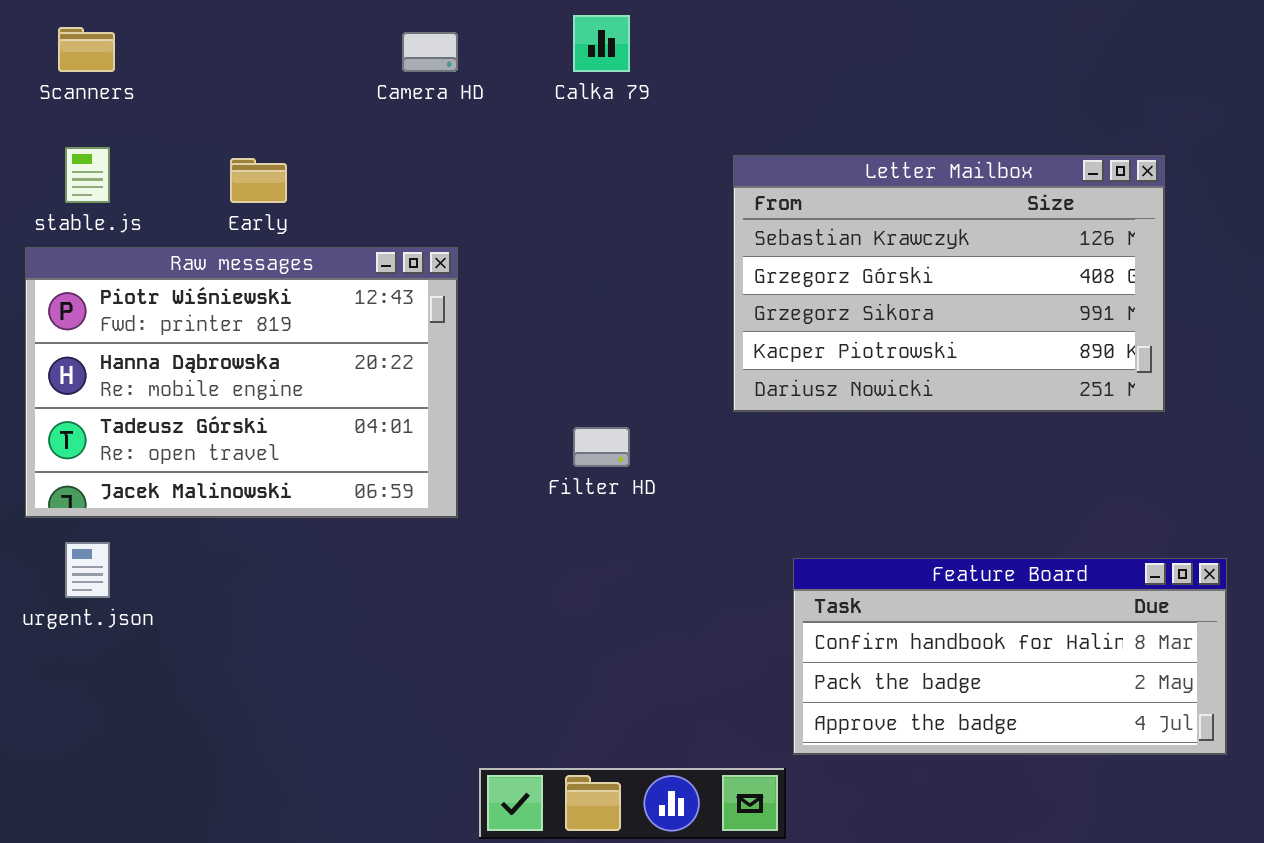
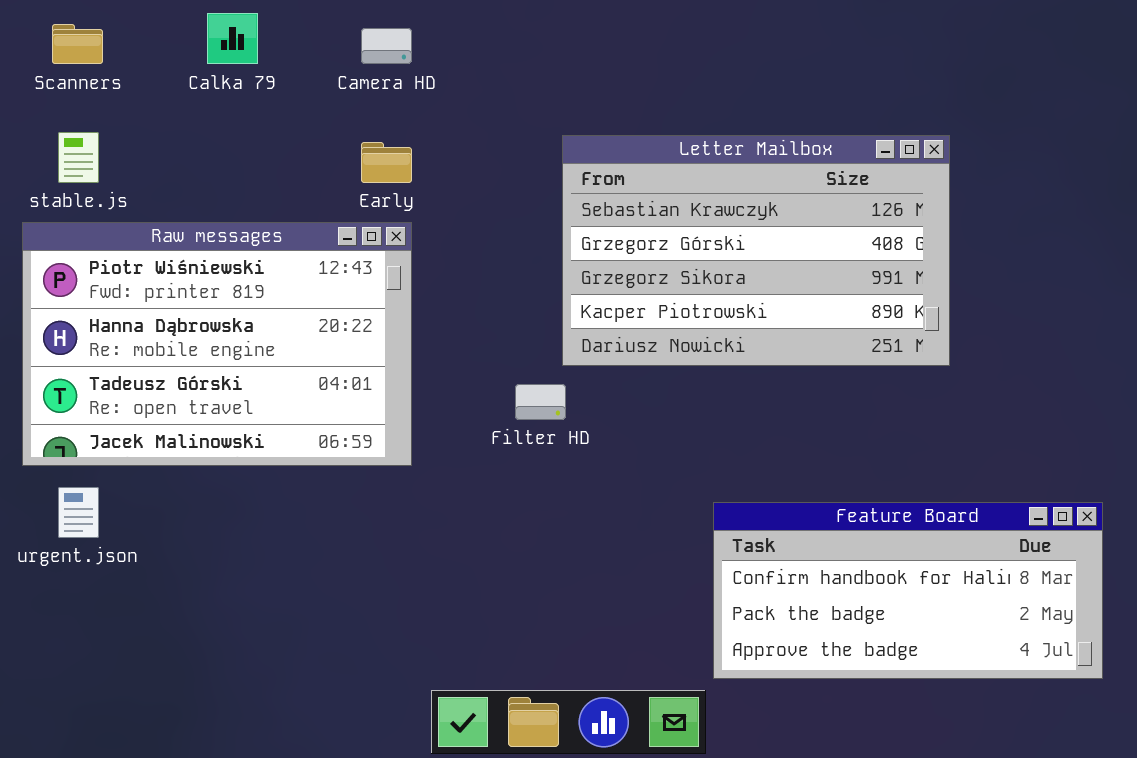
Calka 79: [573,15,630,72] -> [207,13,258,64], moved
Letter Mailbox: [733,155,1165,412] -> [562,135,950,366], moved
Early: [230,158,287,203] -> [361,142,412,183], moved

